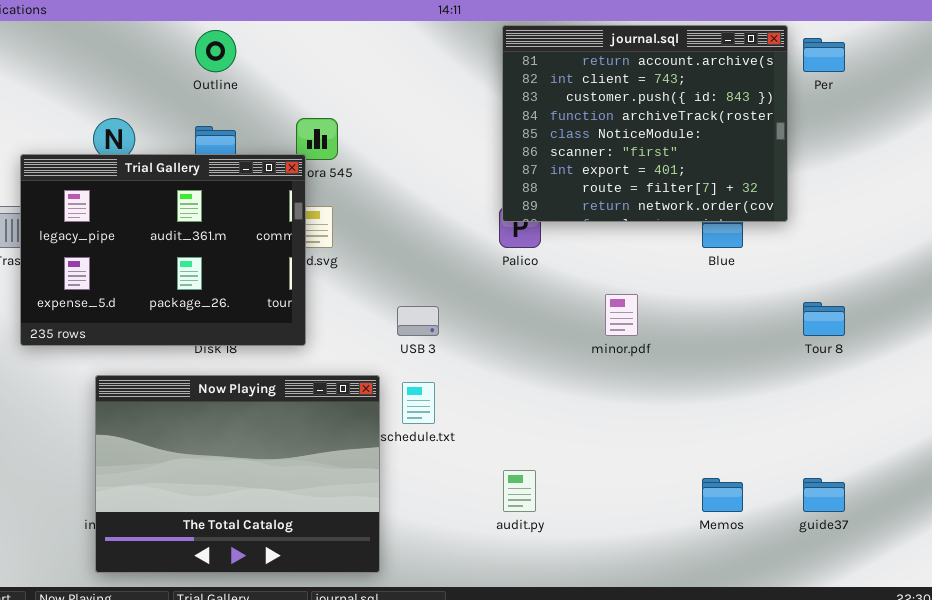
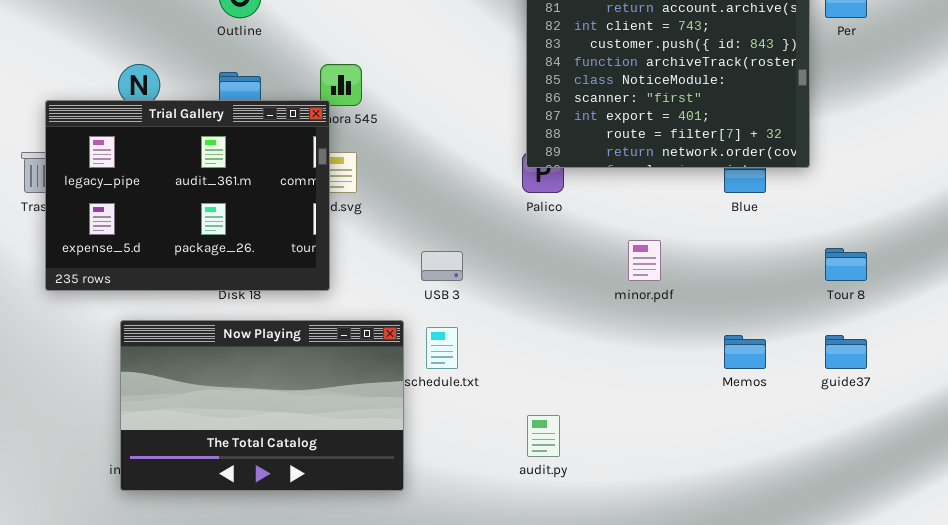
Now Playing: [95,375,380,573] -> [120,320,404,491], resized
Memos: [702,478,743,512] -> [724,335,766,369], moved
guide37: [803,478,845,512] -> [825,335,867,369], moved

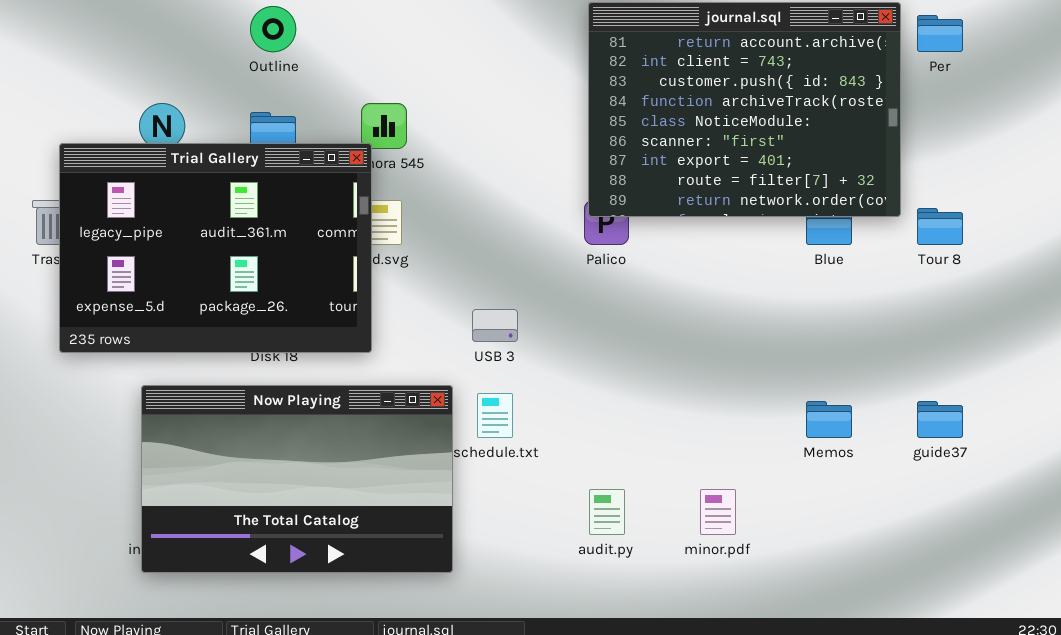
minor.pdf: [628,240,661,281] -> [700,489,736,535], moved
Tour 8: [825,248,867,281] -> [917,208,963,245], moved

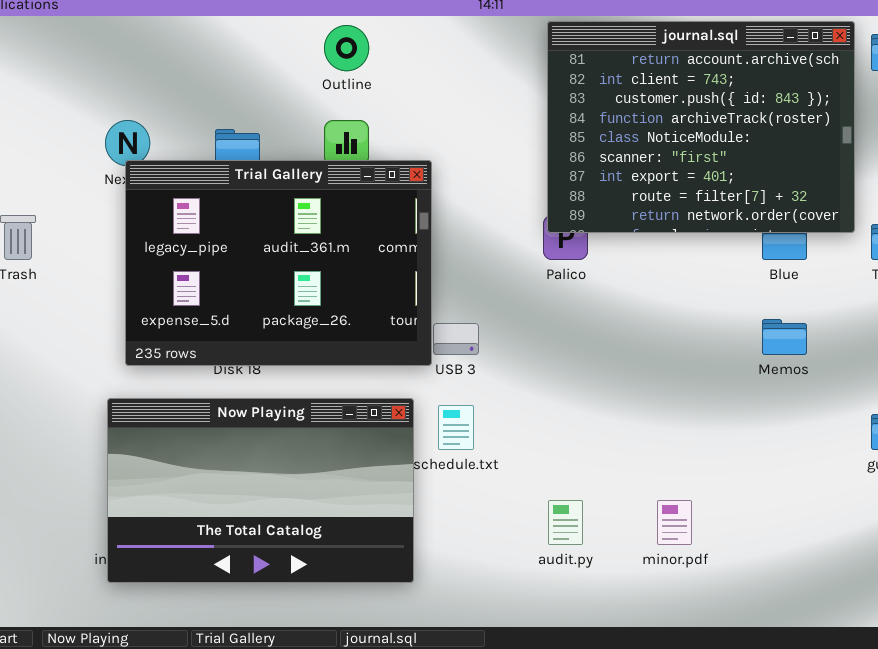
Outline: [250,6,296,52] -> [324,25,369,71], moved
Trial Gallery: [59,143,372,353] -> [125,160,432,366], moved
Memos: [806,401,852,438] -> [762,319,807,355], moved

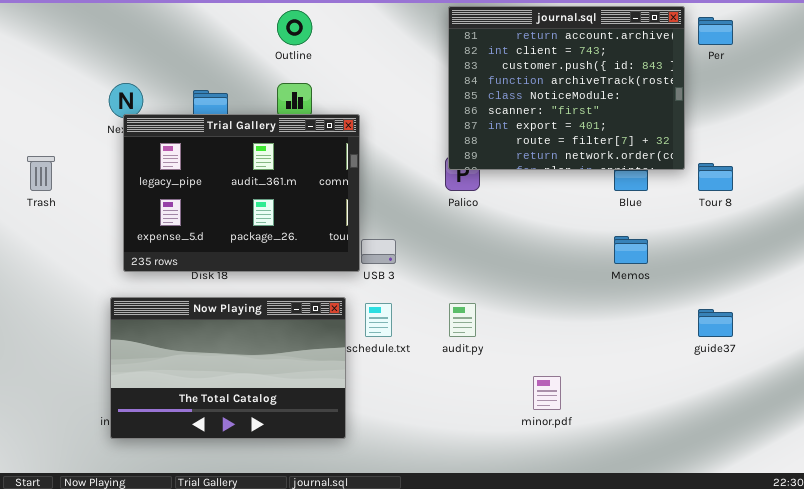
audit.py: [548,500,583,545] -> [449,303,476,337], moved

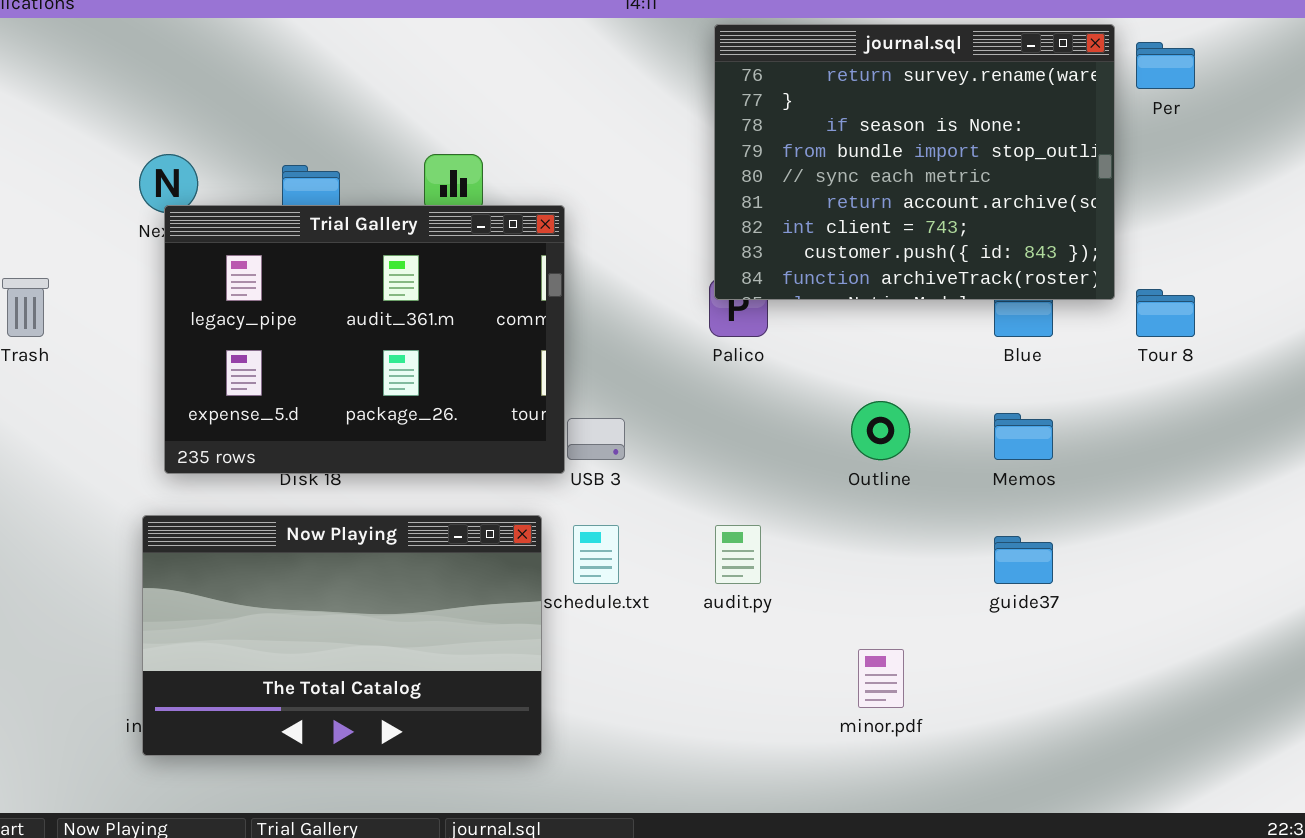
journal.sql: [448,6,685,170] -> [714,24,1115,300], scrolled up 5 rows
Outline: [277,10,312,45] -> [851,401,910,460], moved
guide37: [698,309,733,337] -> [994,536,1053,584], moved

